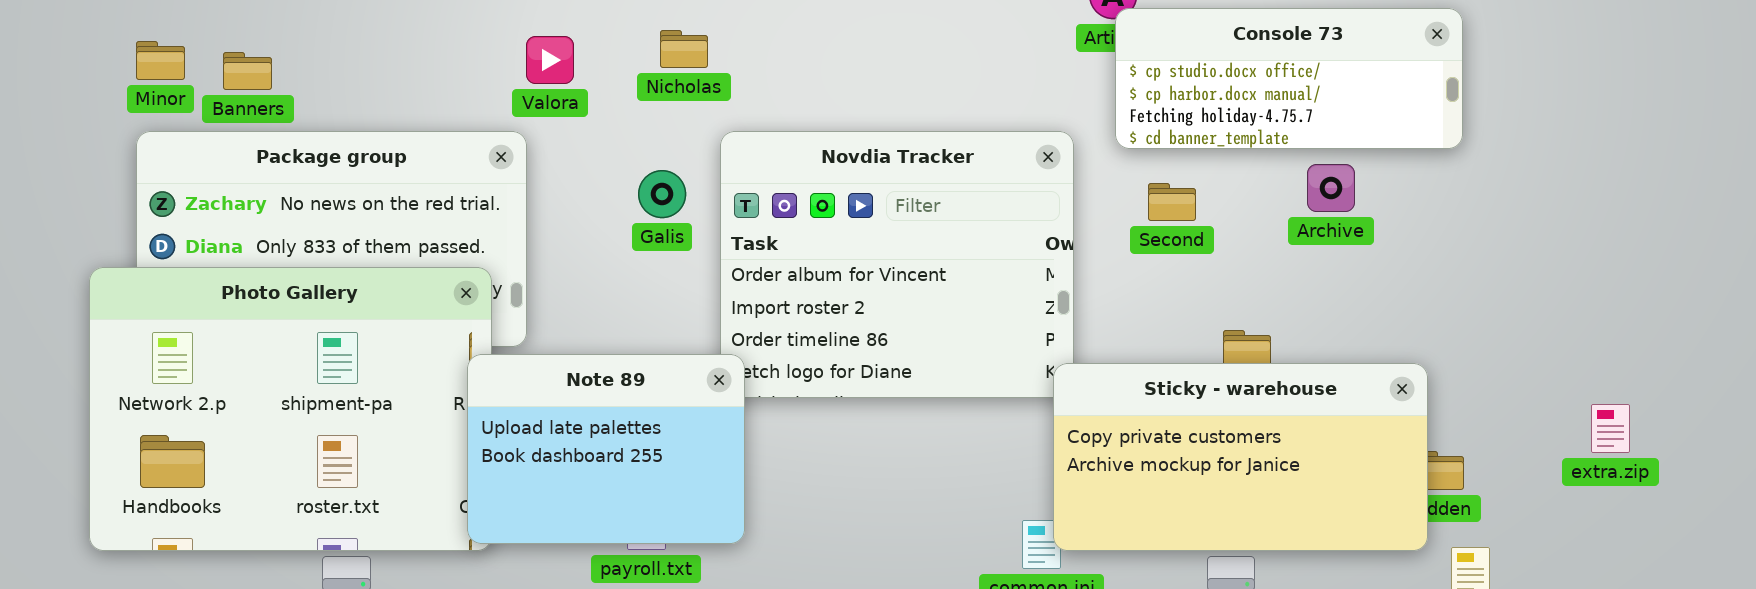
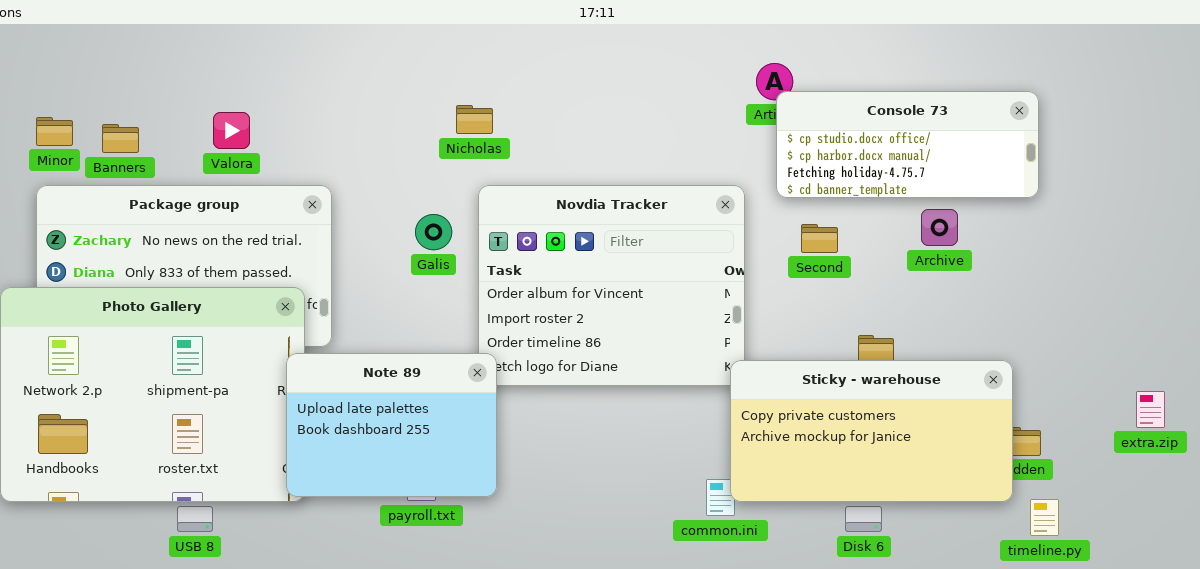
Nicholas: [660,30,708,68] -> [456,105,493,134], moved
Valora: [526,36,574,84] -> [213,112,250,149], moved

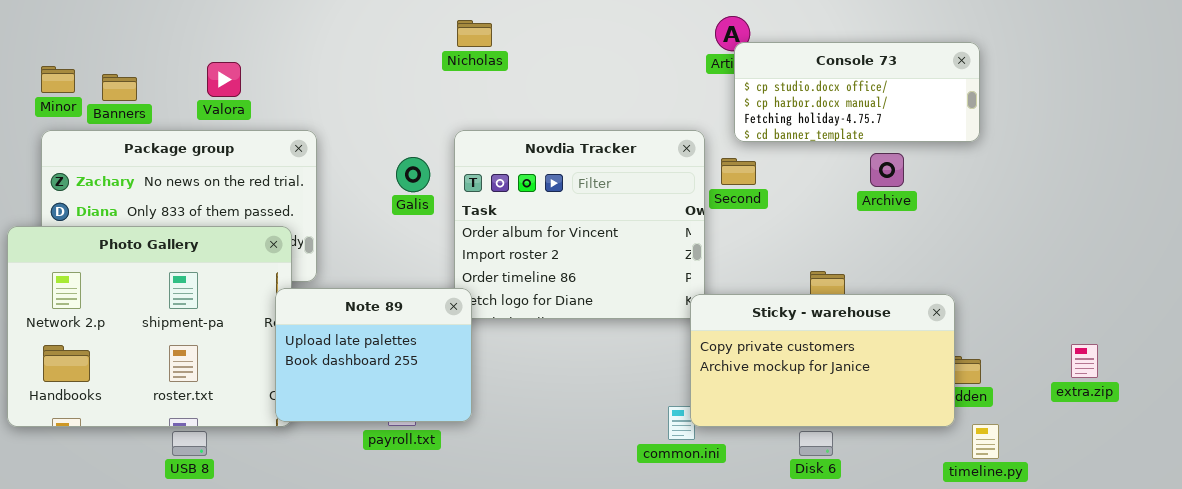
Nicholas: [456,105,493,134] -> [457,20,492,47], moved
Second: [801,224,838,253] -> [721,158,756,185], moved
extra.zip: [1136,391,1165,428] -> [1071,344,1098,378], moved

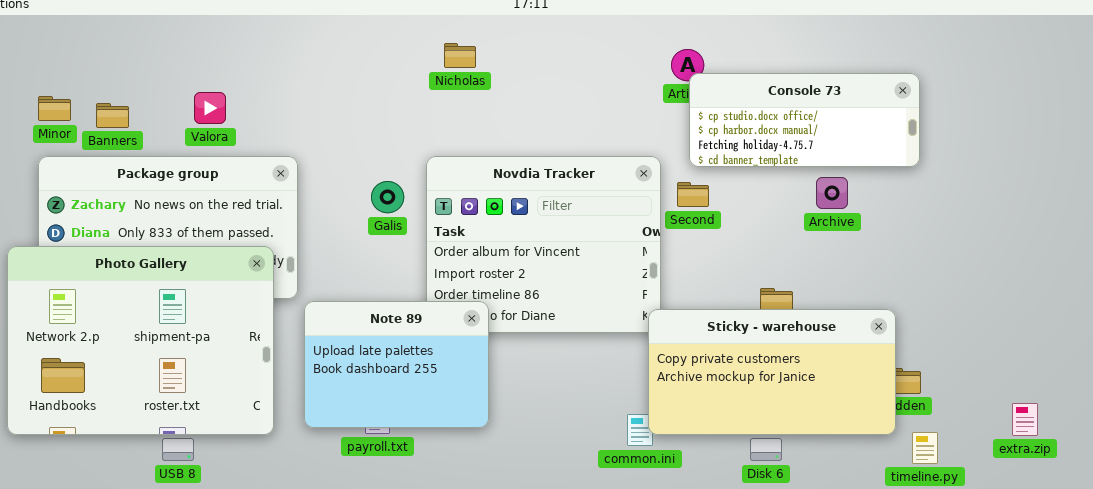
Nicholas: [457,20,492,47] -> [444,43,476,68], moved
Note 89: [275,288,472,422] -> [304,301,489,428], moved
extra.zip: [1071,344,1098,378] -> [1012,403,1038,436], moved

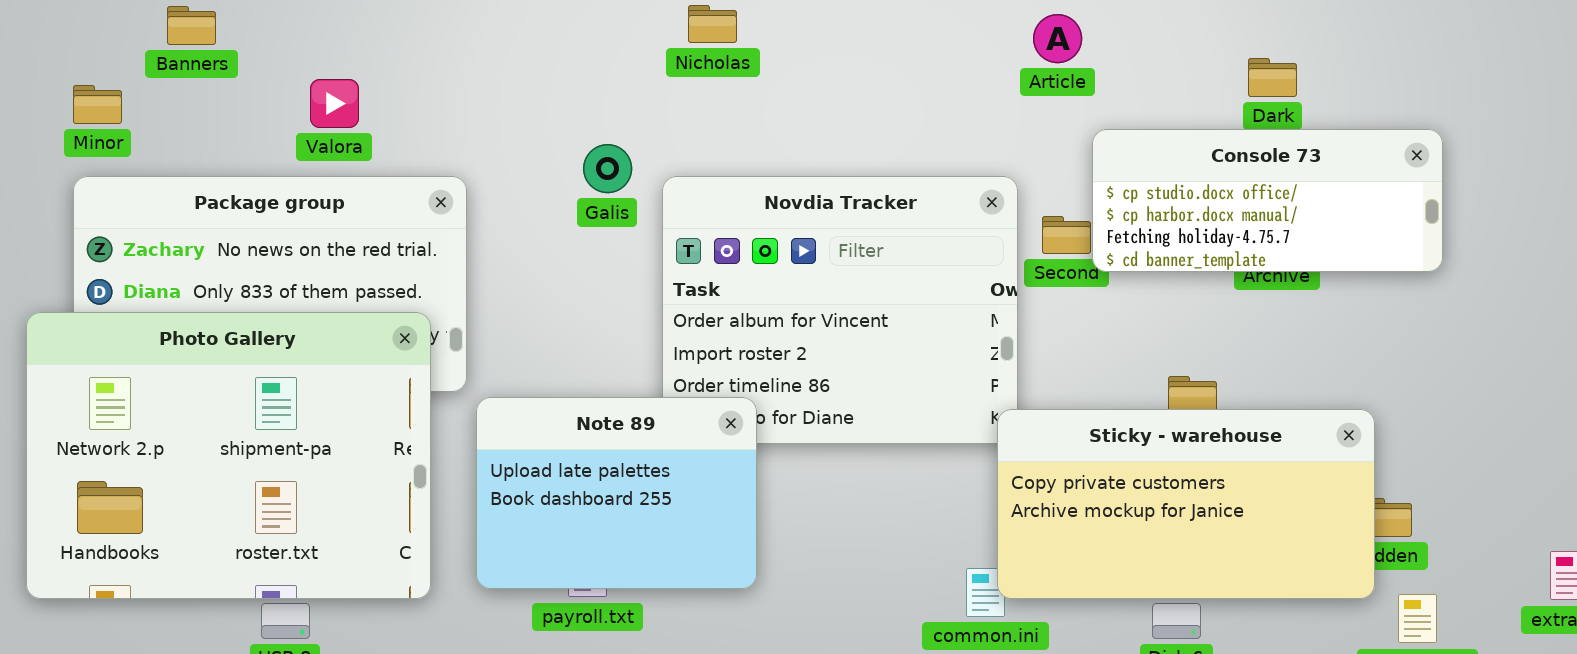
Console 73: [689,73,920,167] -> [1092,129,1443,272], moved
Banners: [96,103,129,128] -> [167,6,216,45], moved
Galis: [371,181,404,213] -> [583,144,632,193], moved

